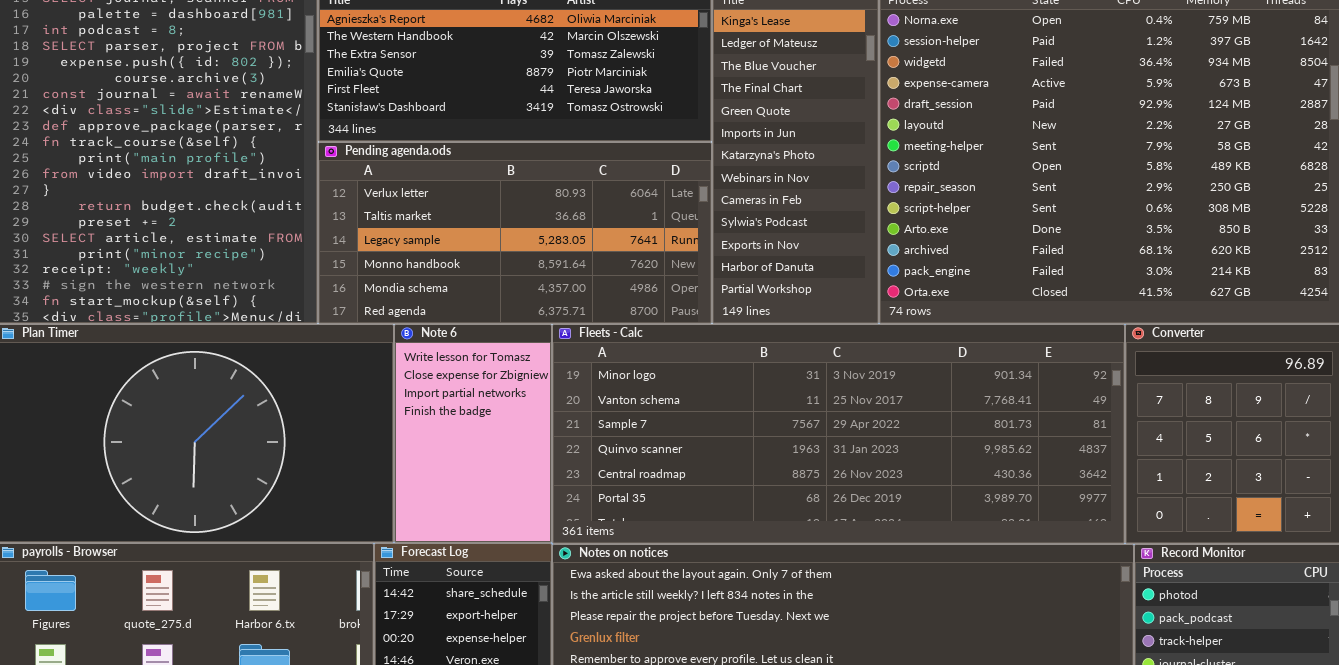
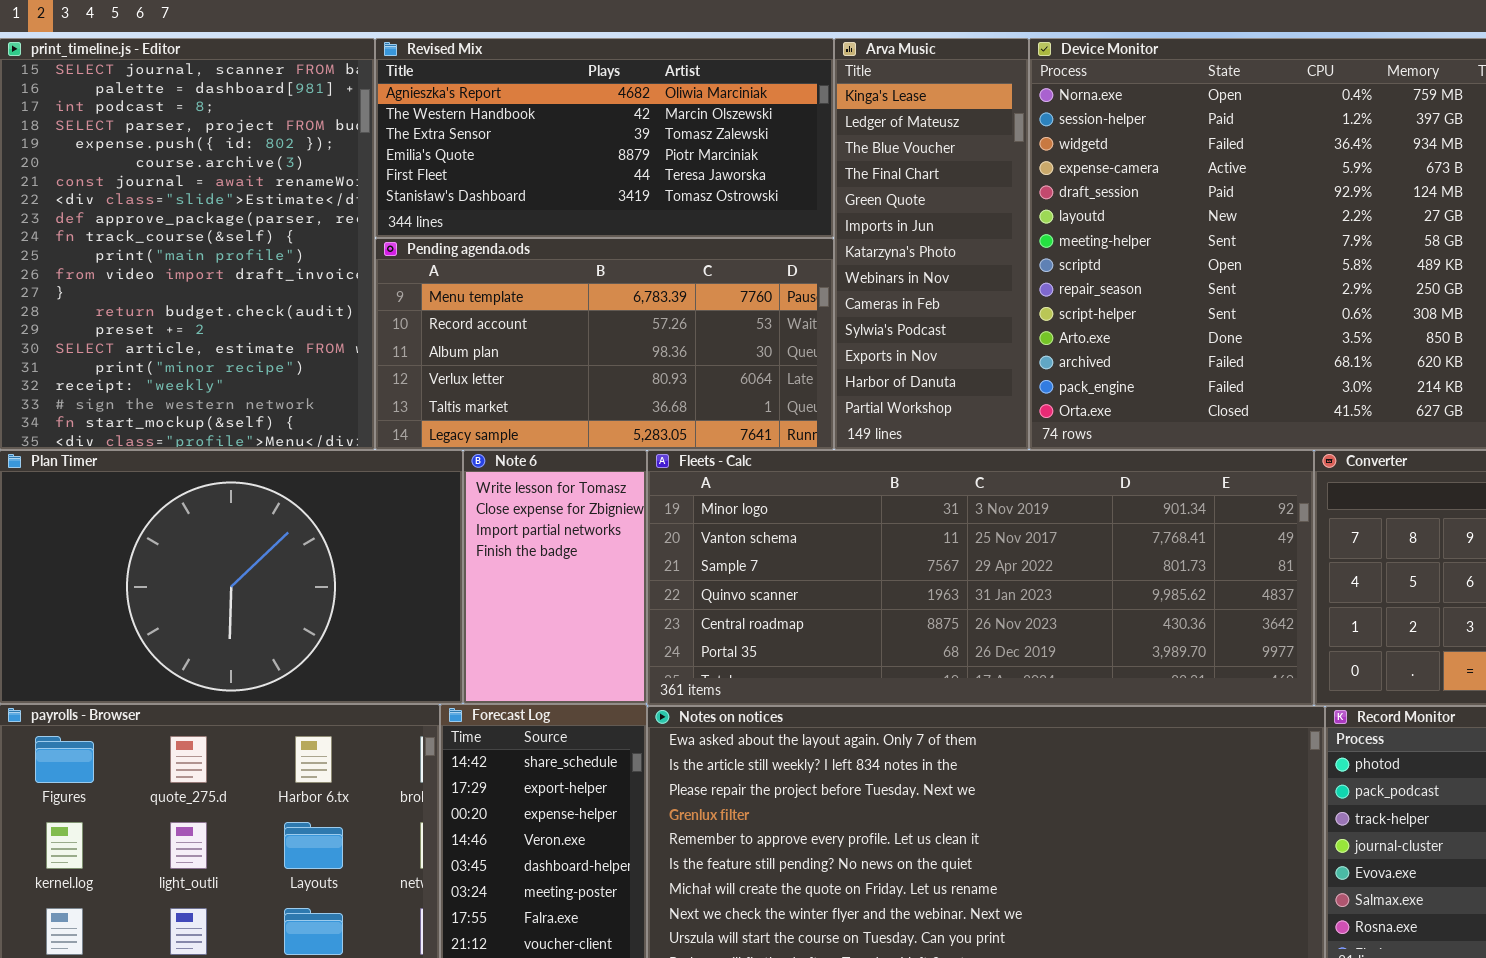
Pending agenda.ods: [318,142,712,324] -> [375,238,834,450], scrolled up 3 rows

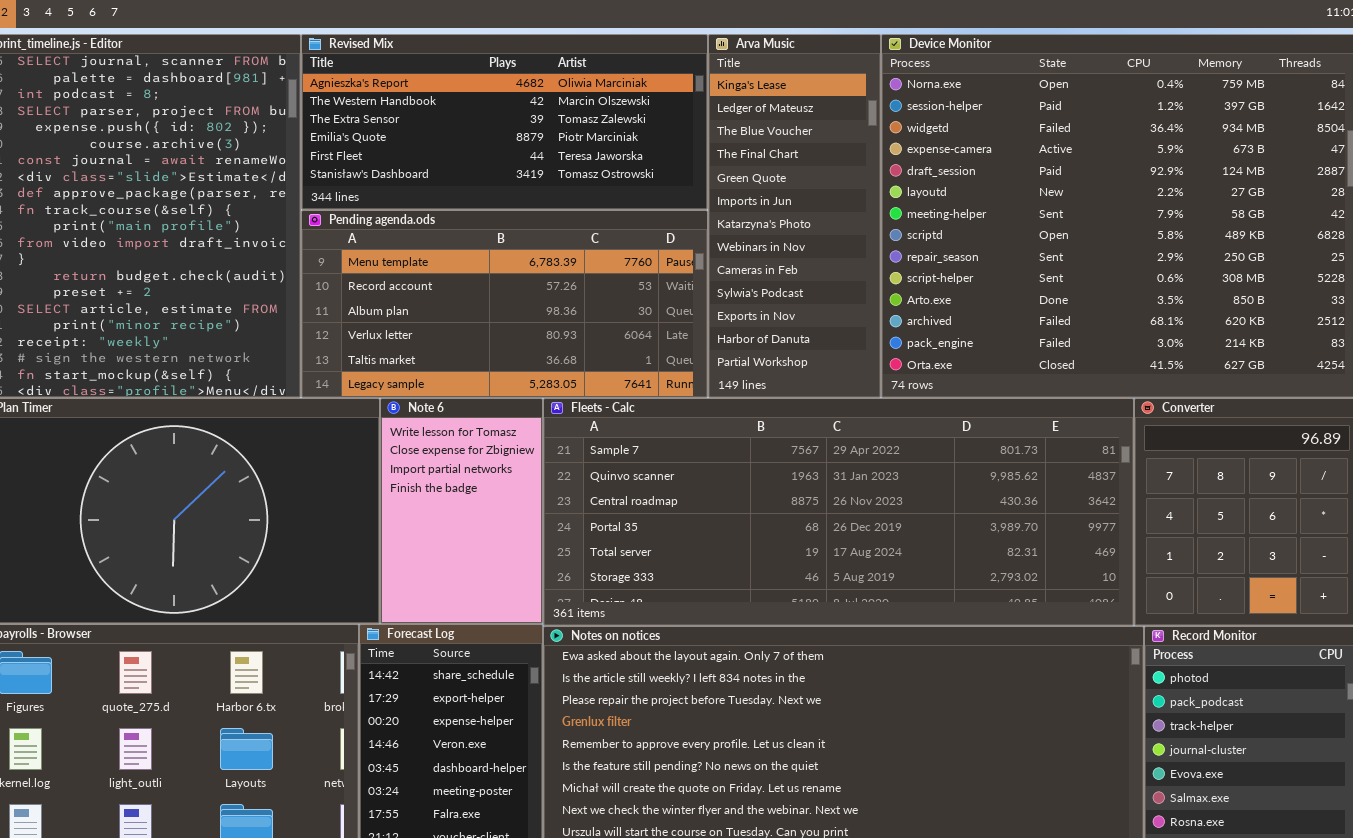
Fleets - Calc: [647,450,1314,706] -> [543,398,1134,626], scrolled down 2 rows

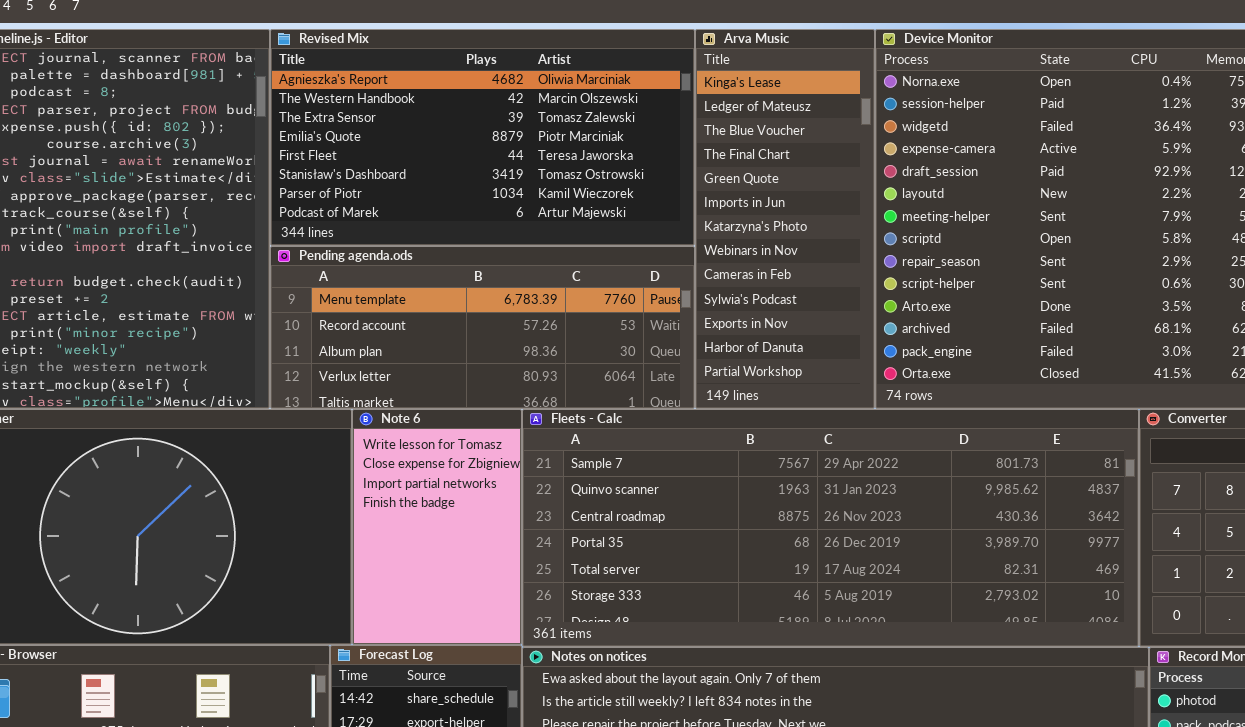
Revised Mix: [301,34,708,210] -> [270,29,695,246], resized
Pending agenda.ods: [301,210,708,398] -> [270,246,695,409], resized

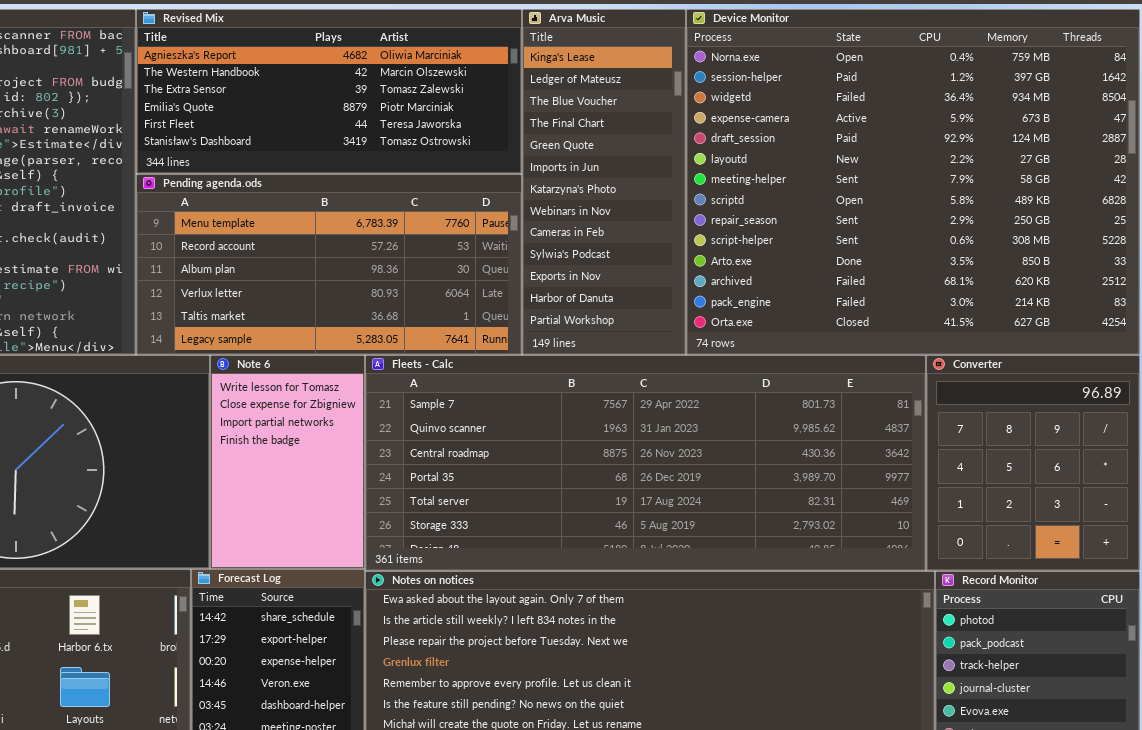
Revised Mix: [270,29,695,246] -> [136,9,522,174], resized
Pending agenda.ods: [270,246,695,409] -> [136,174,522,355], resized

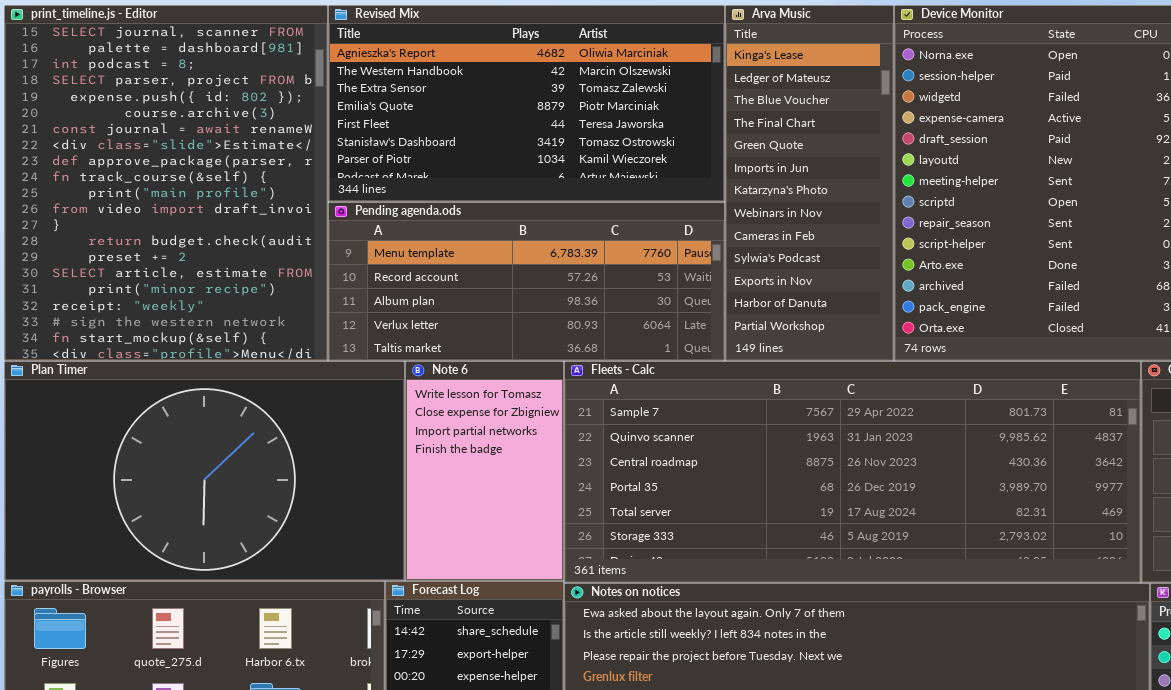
Revised Mix: [136,9,522,174] -> [328,5,725,202], resized
Pending agenda.ods: [136,174,522,355] -> [328,202,725,361], resized

